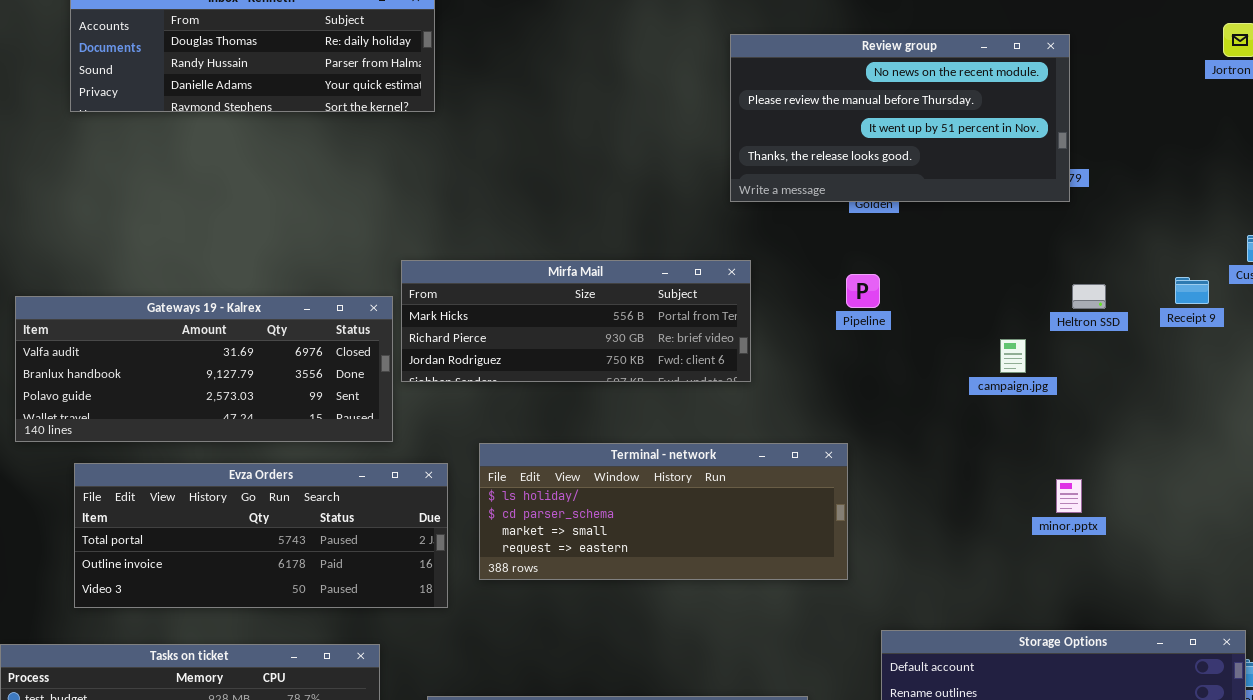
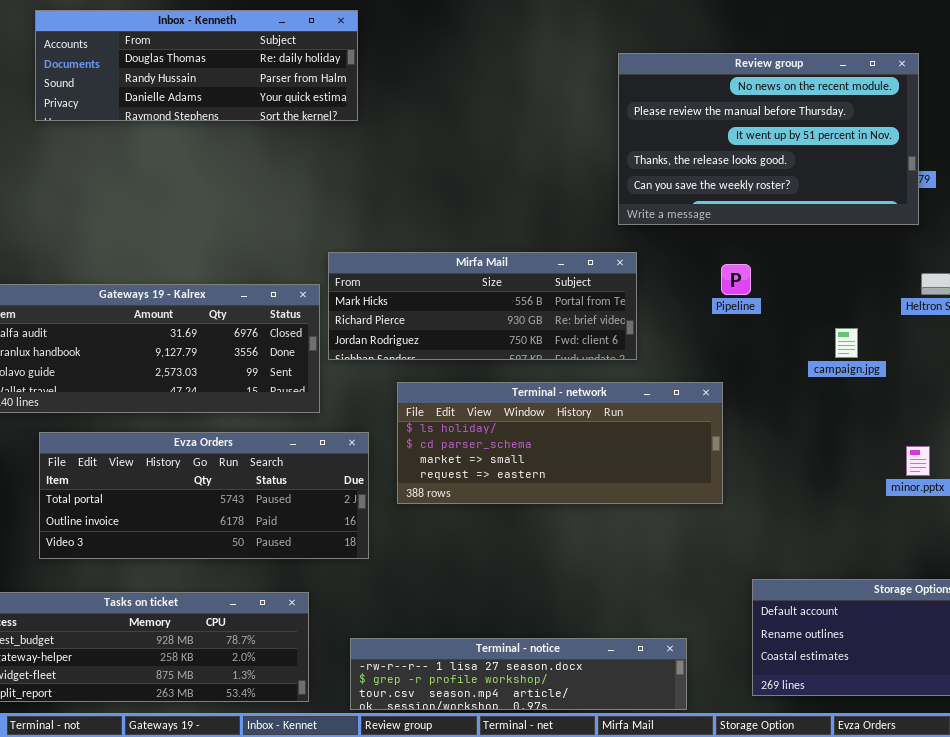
Review group: [730,34,1070,202] -> [618,53,919,225], resized
campaign.jpg: [1000,339,1026,373] -> [835,328,858,358], moved
Terminal - network: [479,443,848,580] -> [397,382,723,504], moved

